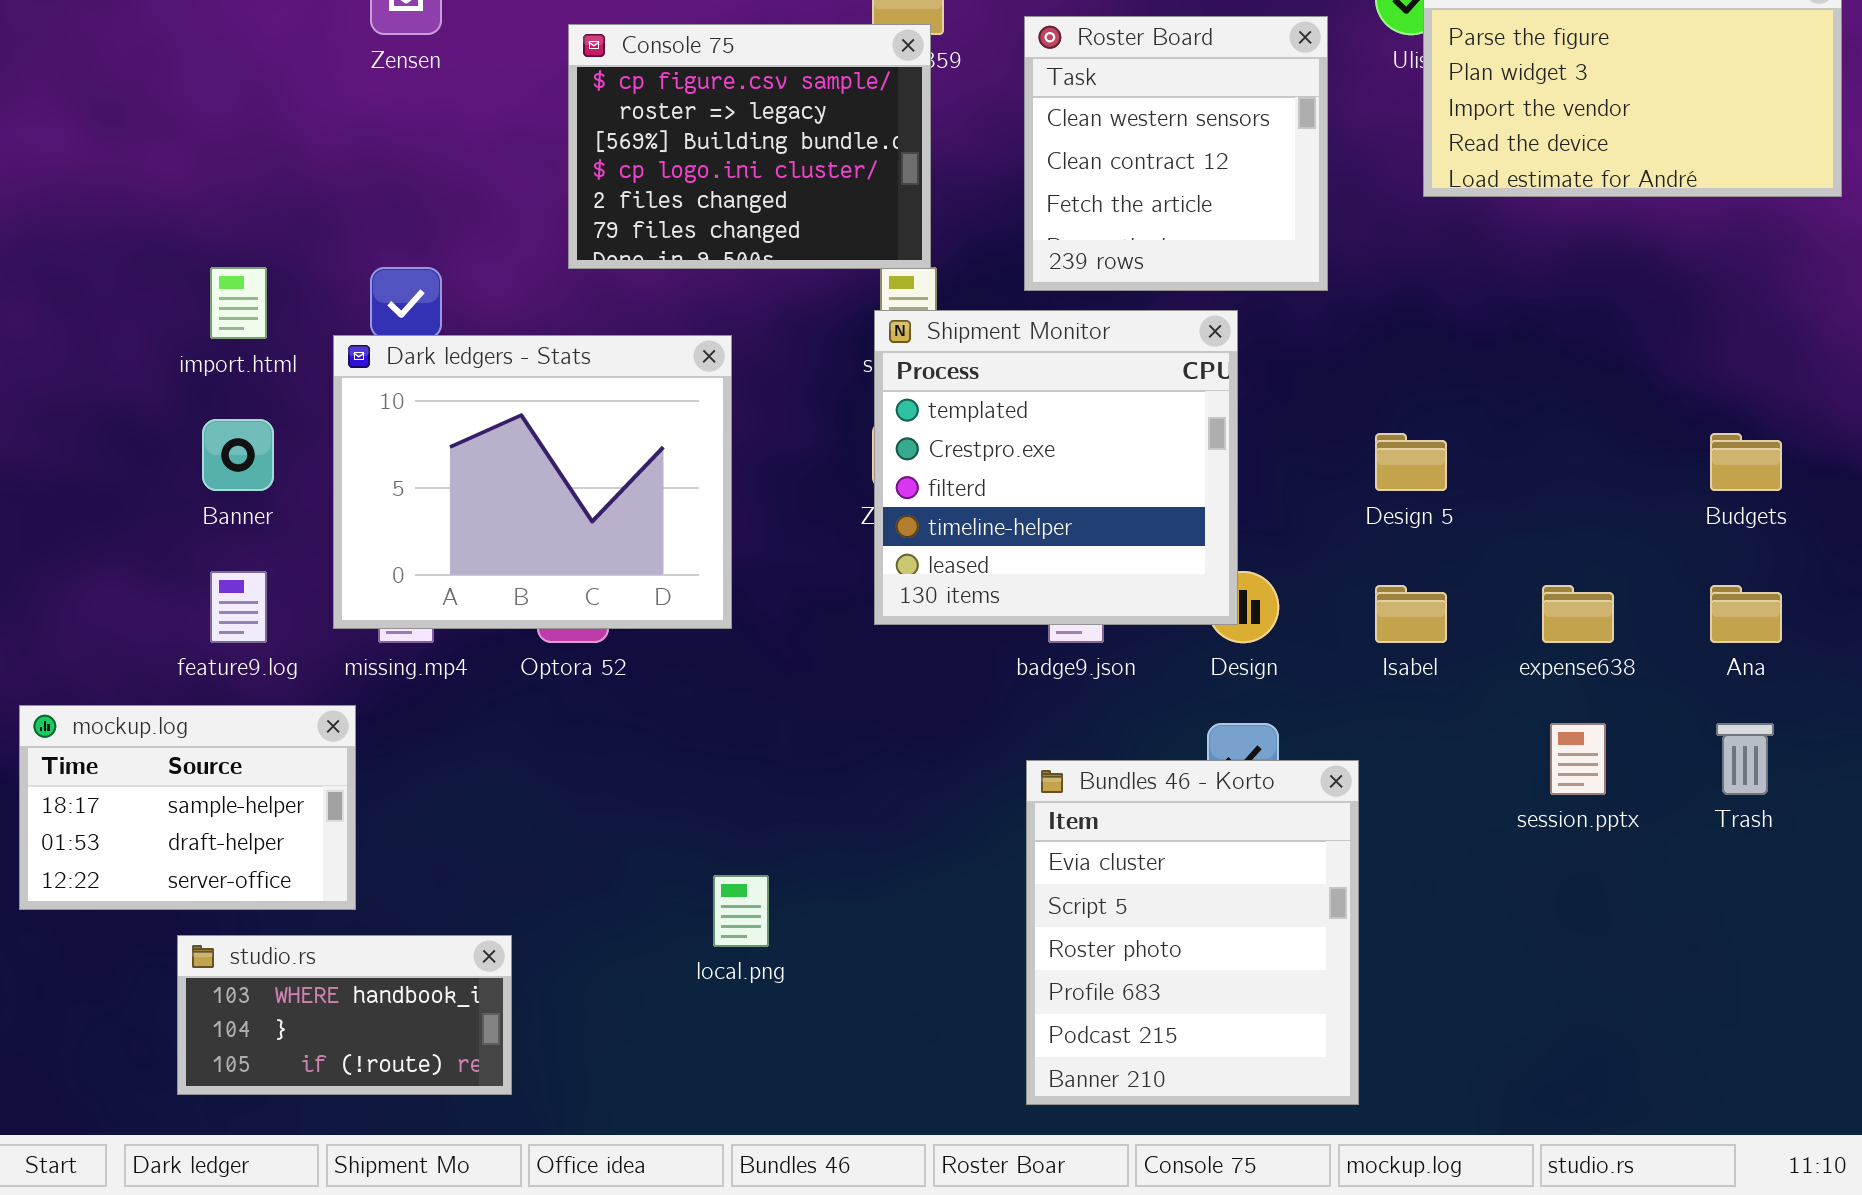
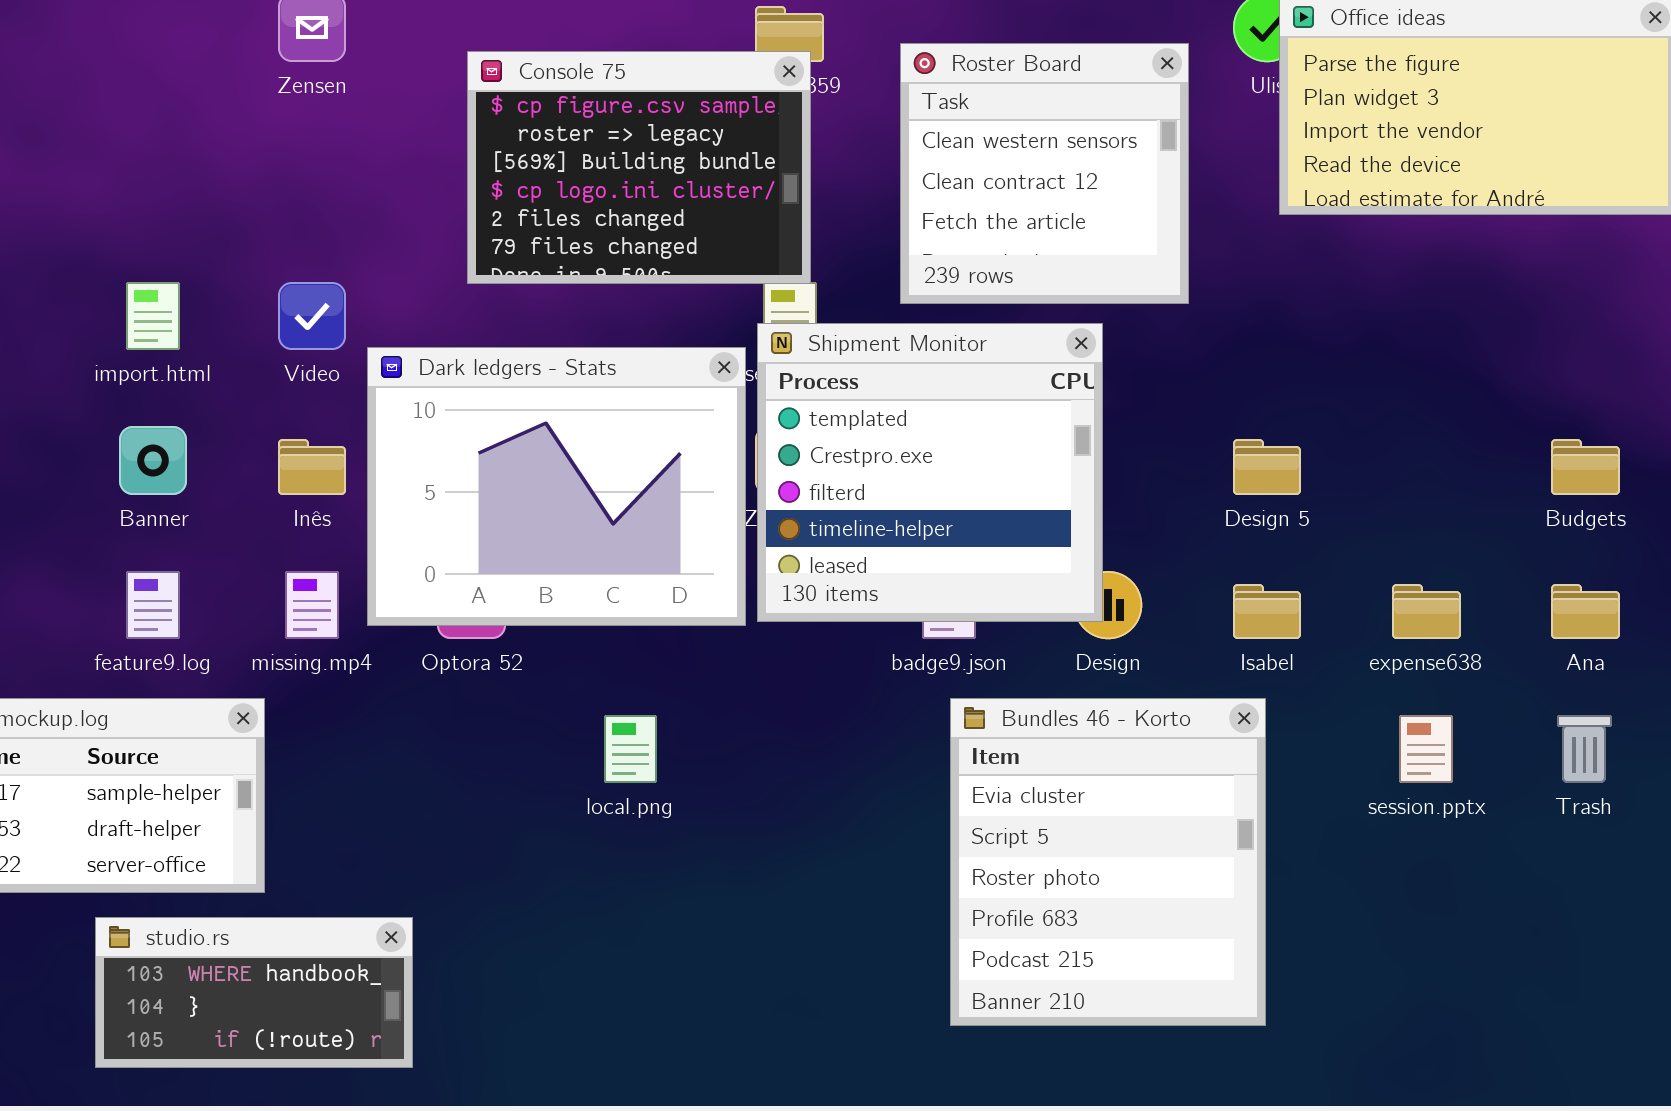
Dark ledgers - Stats: [333,335,732,629] -> [367,347,746,626], moved
Bundles 46 - Korto: [1026,760,1359,1105] -> [950,698,1266,1026], moved
local.png: [713,875,769,947] -> [604,715,657,783], moved

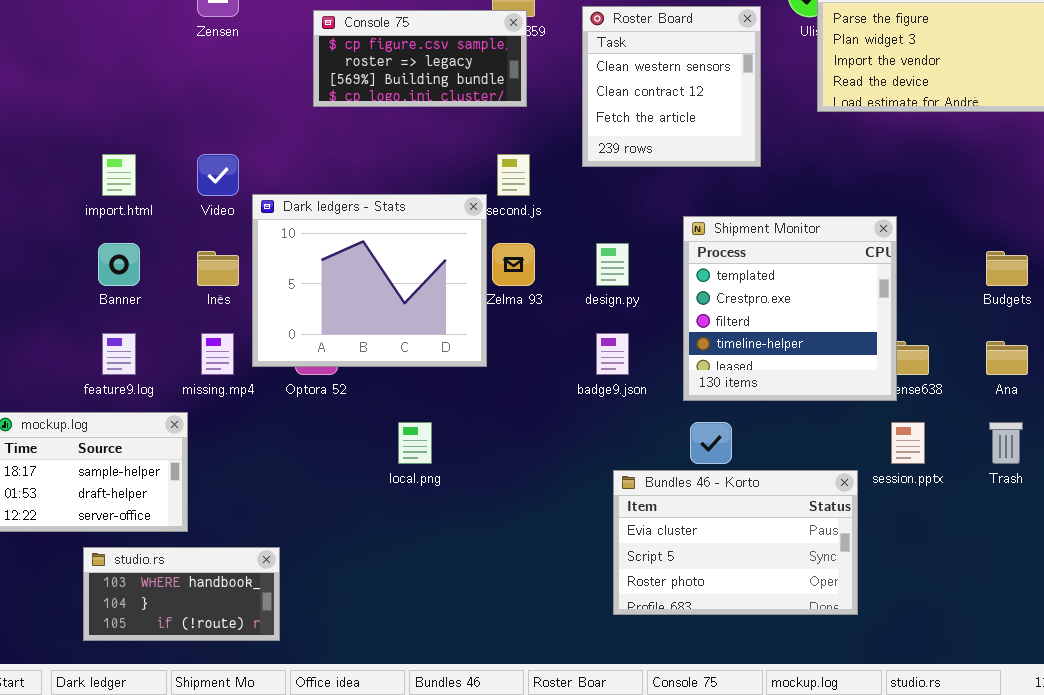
Console 75: [467,51,811,284] -> [313,10,527,107], resized
Shipment Monitor: [757,323,1103,622] -> [683,216,897,401], moved
Bundles 46 - Korto: [950,698,1266,1026] -> [613,470,858,615], resized

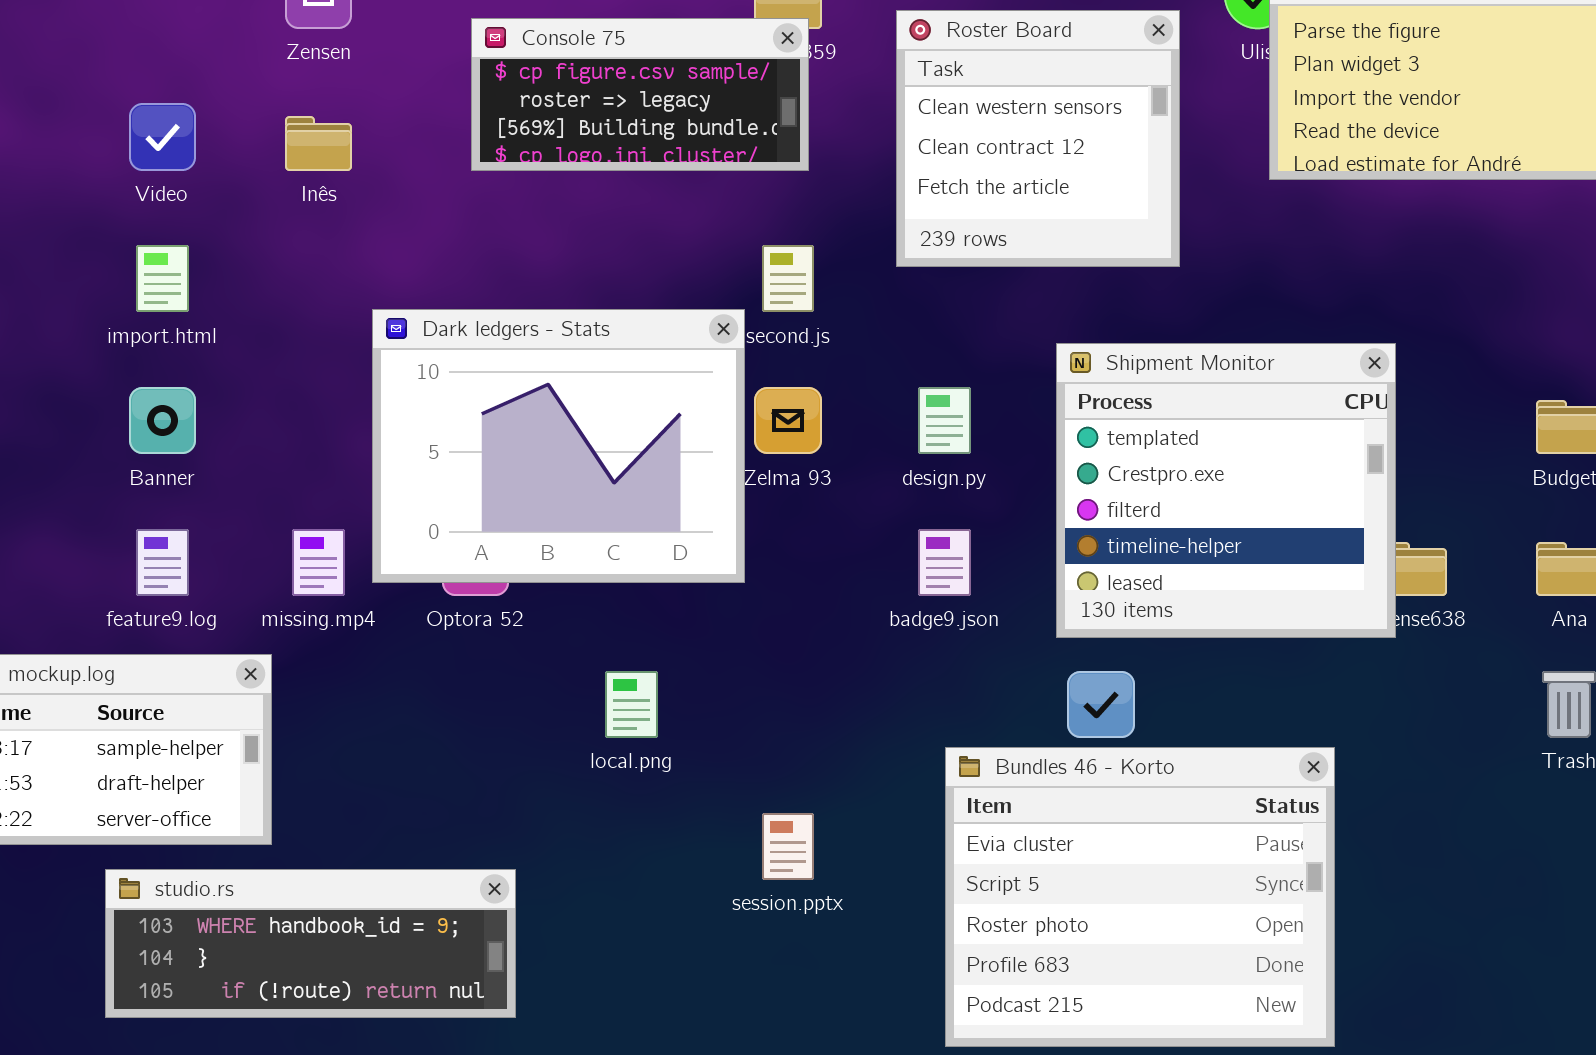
Video: [197,154,239,196] -> [129,103,196,171], moved
Inês: [197,251,239,286] -> [285,116,352,171], moved
session.pptx: [891,422,925,464] -> [762,813,814,880], moved
Bundles 46 - Korto: [613,470,858,615] -> [945,747,1335,1047], resized
studio.rs: [83,547,280,641] -> [105,869,516,1018], resized

